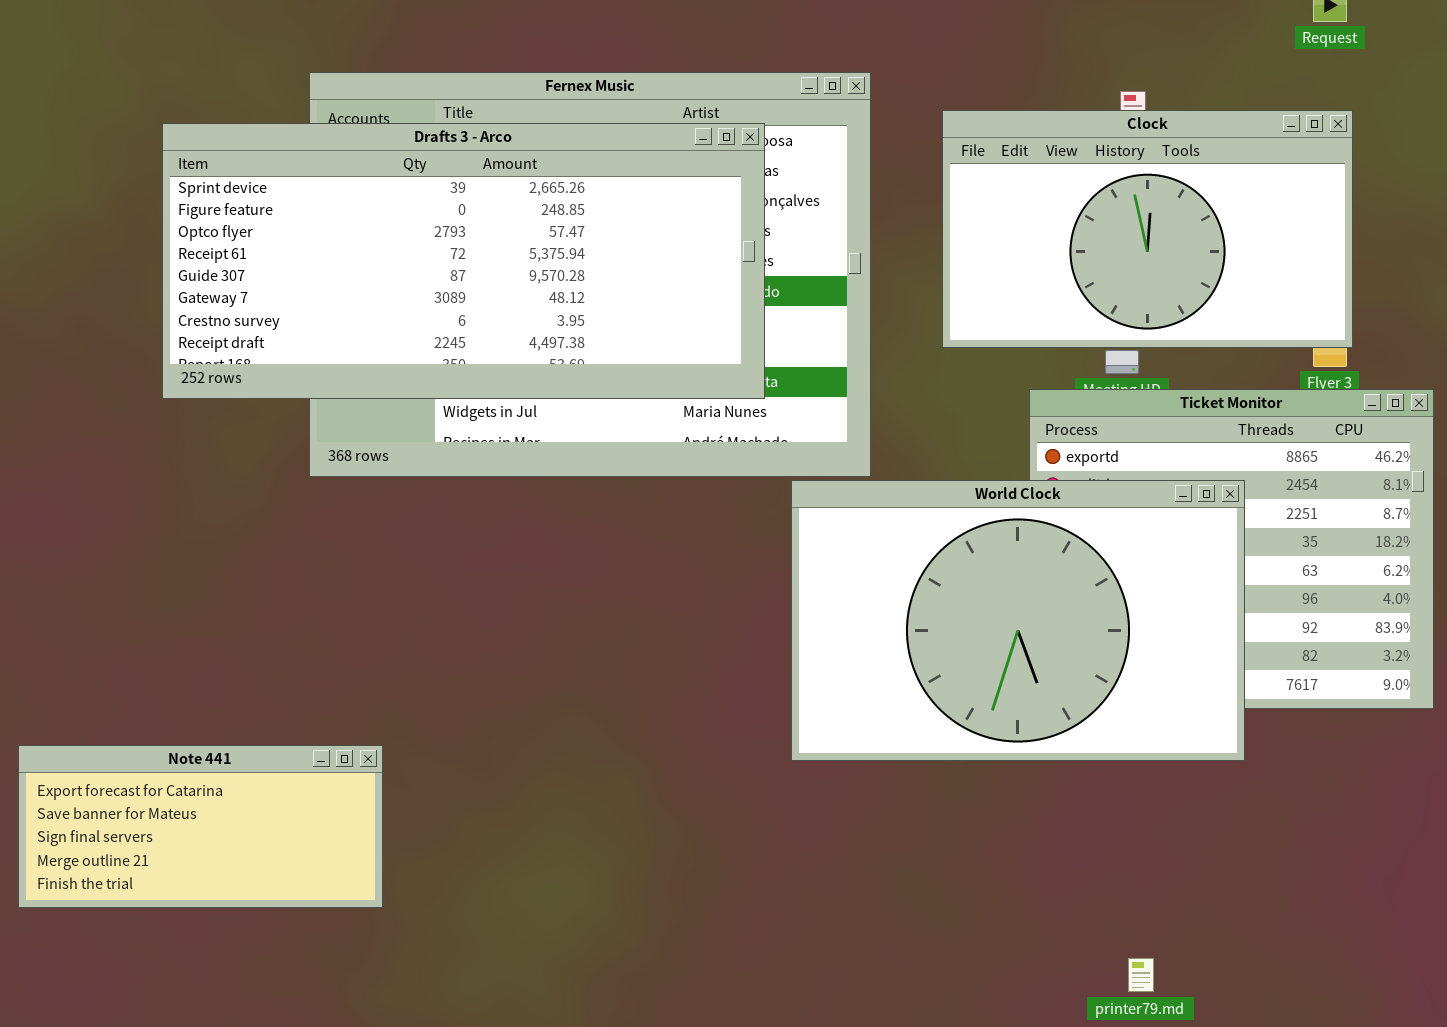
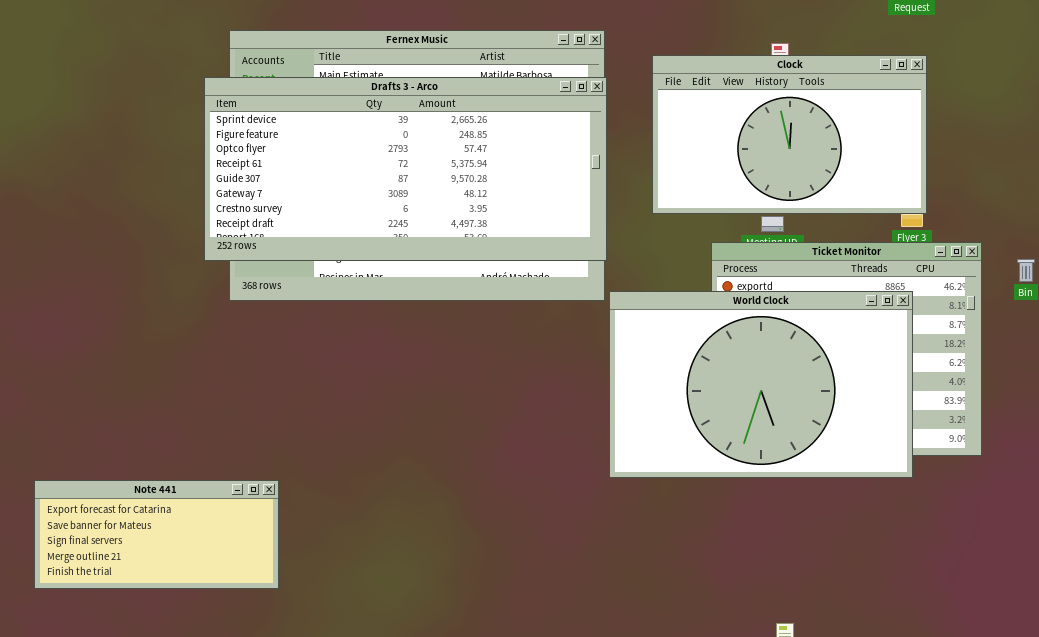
Drafts 3 - Arco: [162,123,765,399] -> [204,77,607,261], moved
World Clock: [791,480,1245,761] -> [609,291,913,478], moved

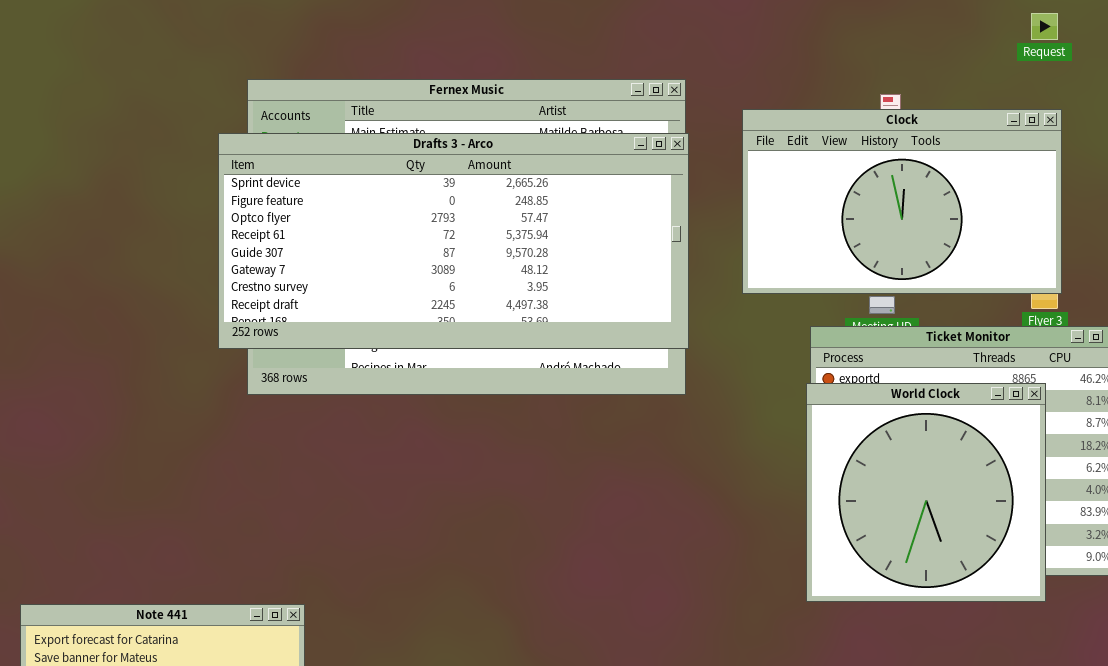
World Clock: [609,291,913,478] -> [806,383,1046,602], resized

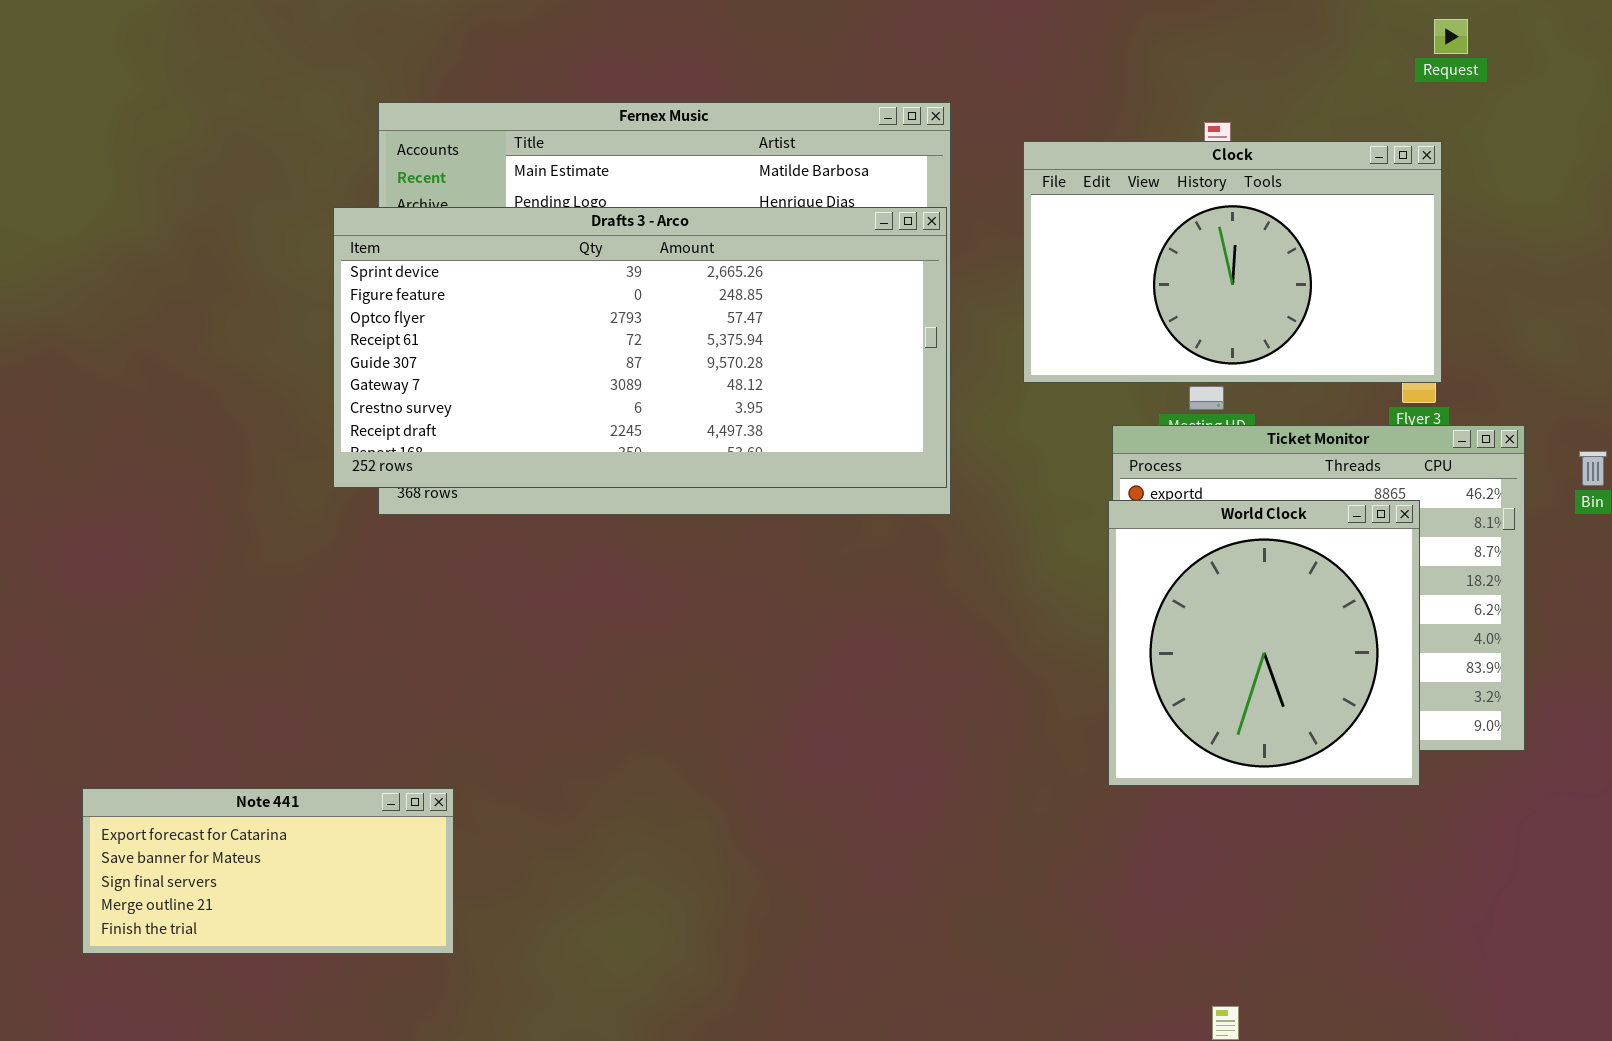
Request: [1031,13,1058,40] -> [1434,19,1468,54], moved
Drafts 3 - Arco: [218,133,689,349] -> [333,207,947,488], moved

